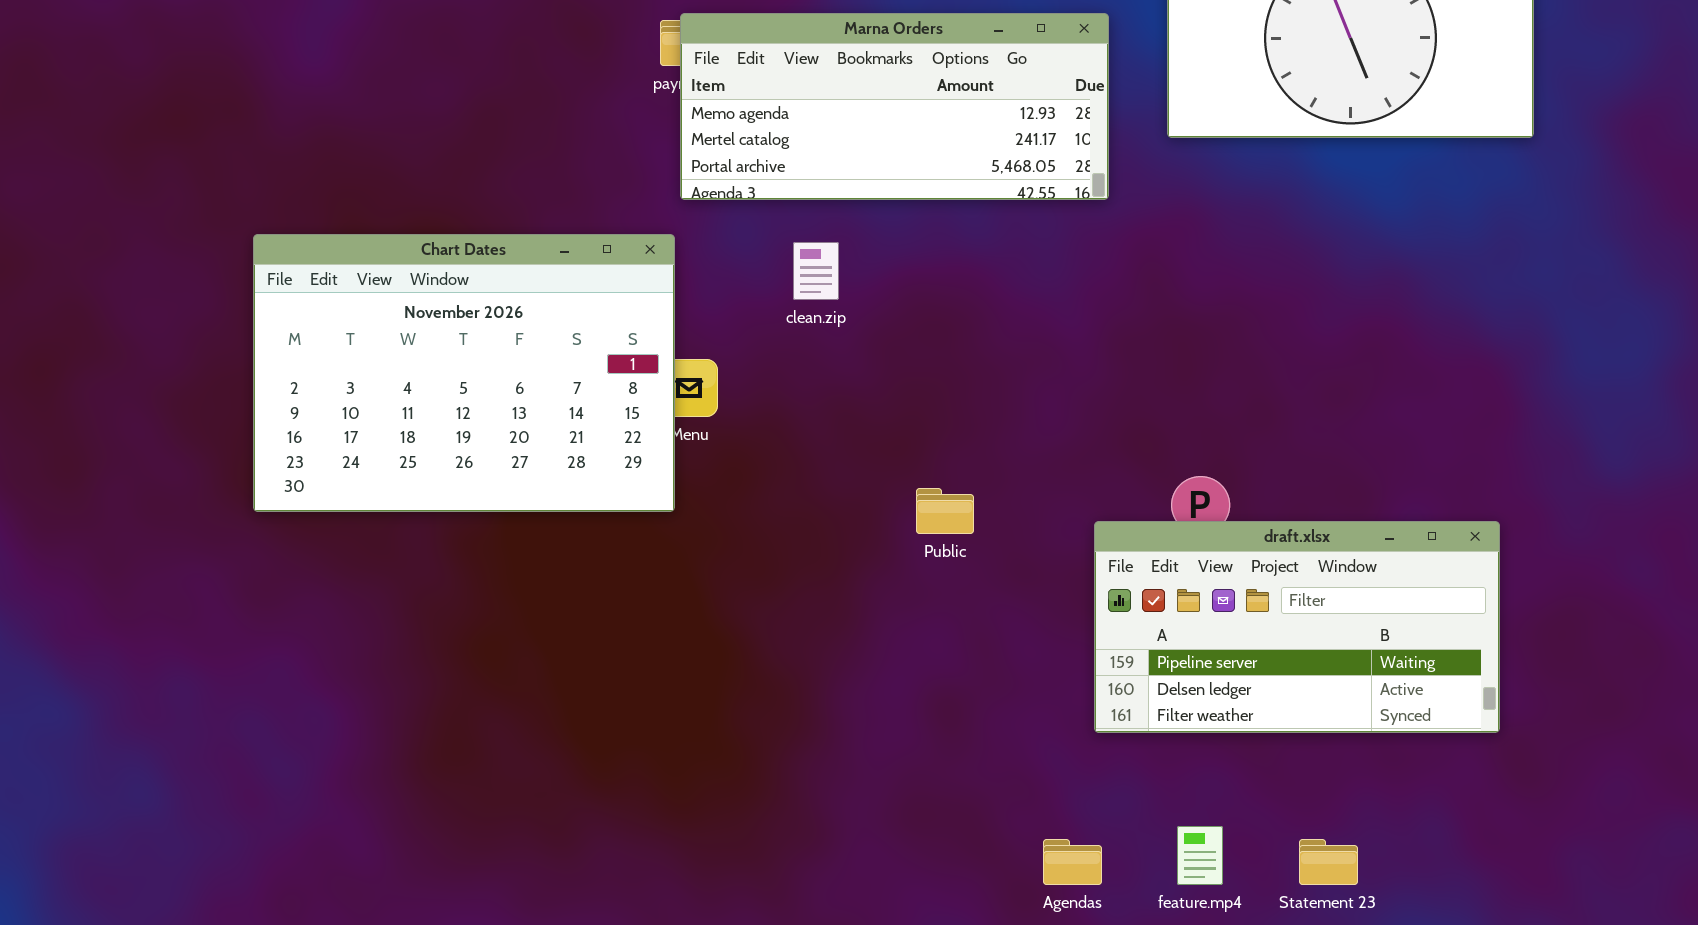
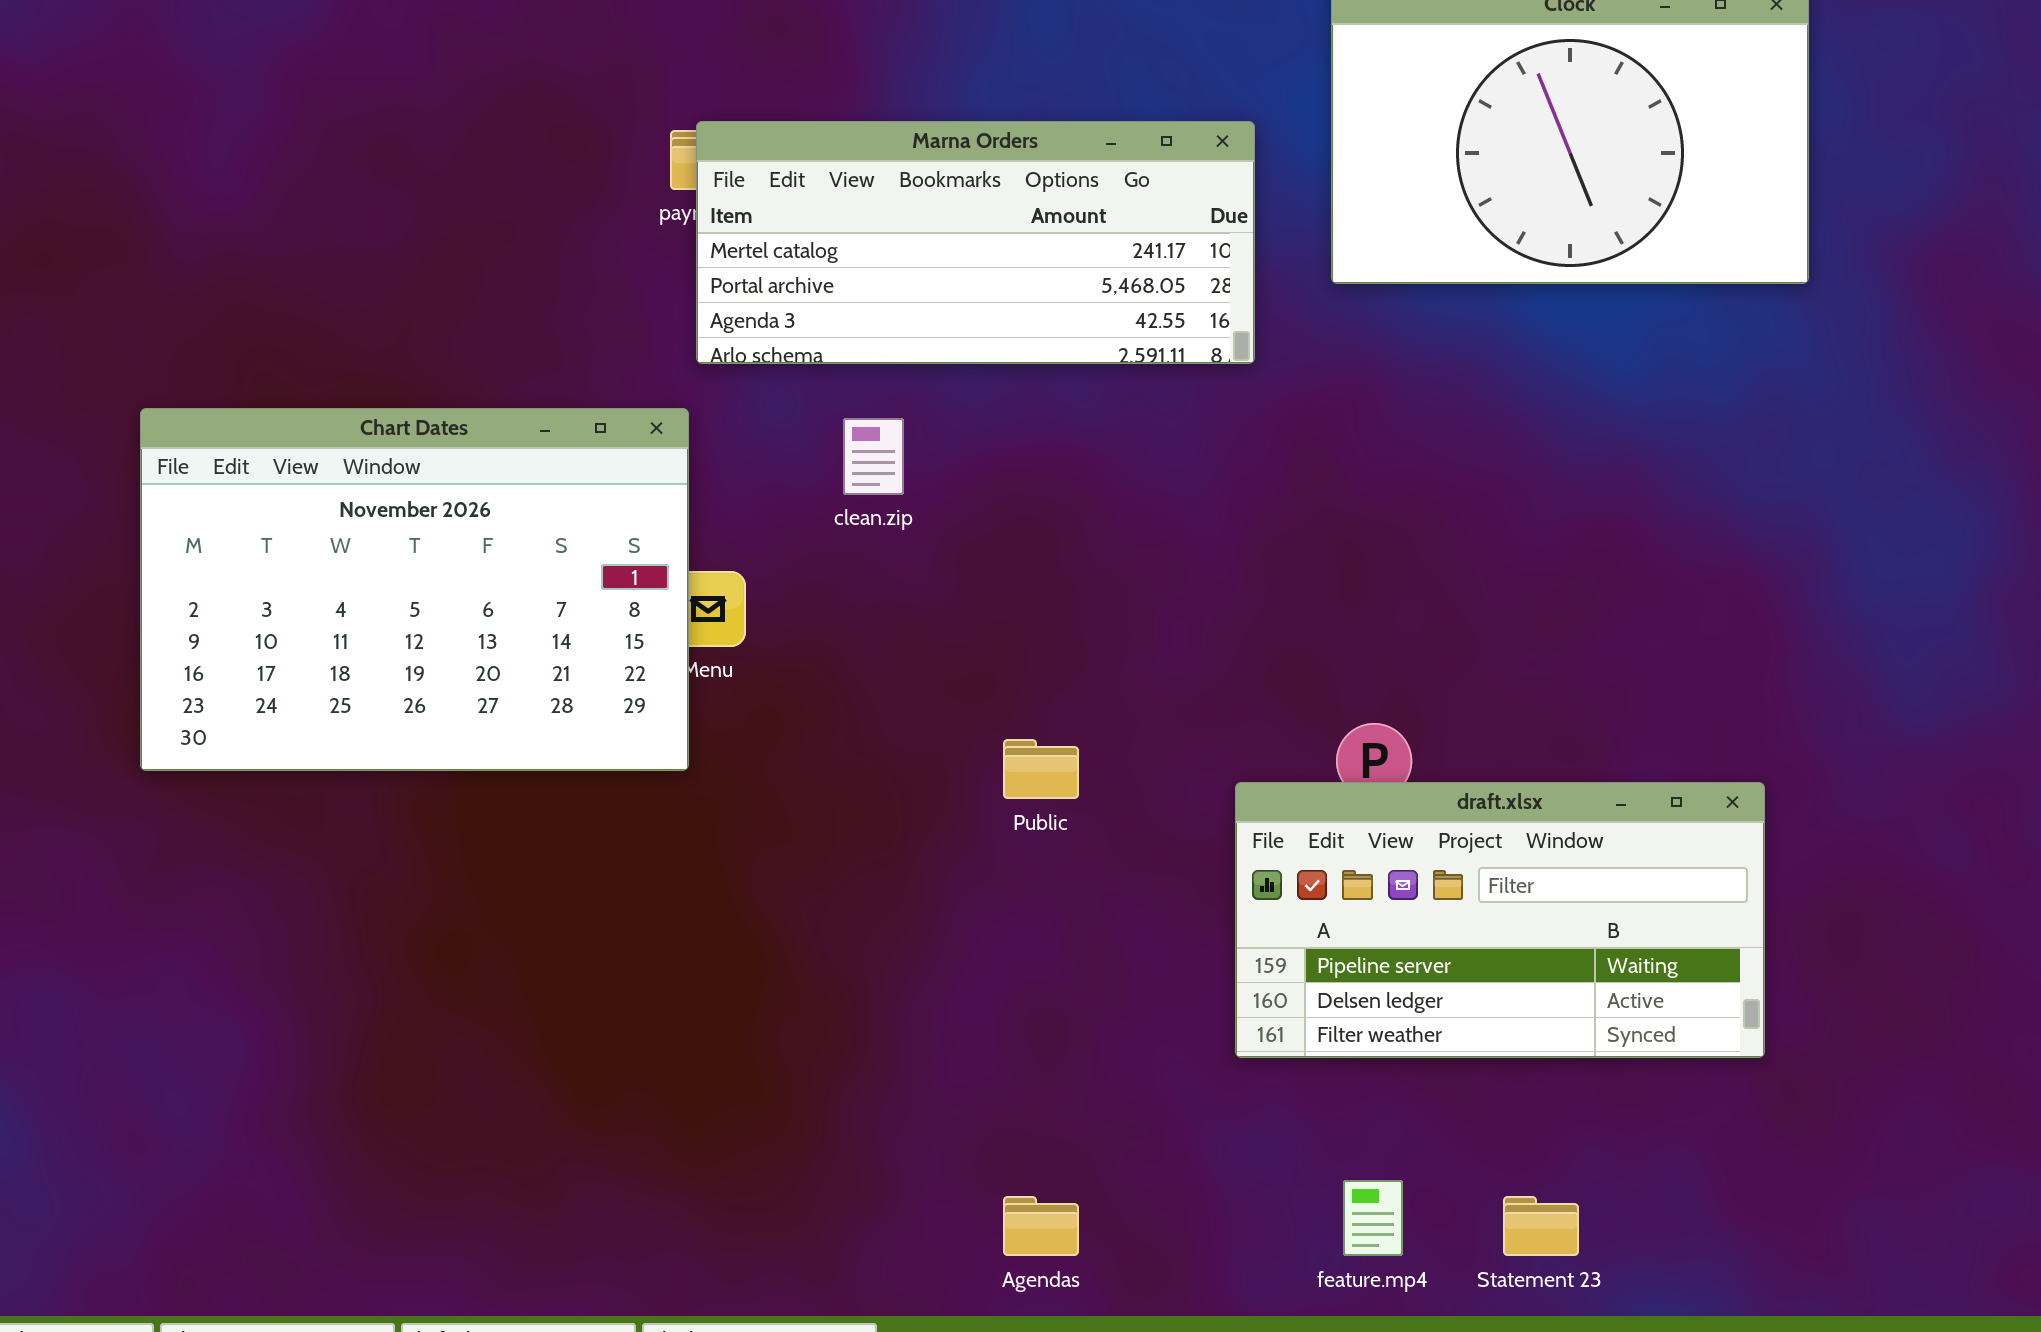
Marna Orders: [680,13,1109,200] -> [696,121,1255,364], scrolled down 1 row
Agendas: [1043,839,1102,885] -> [1003,1196,1079,1256], moved

